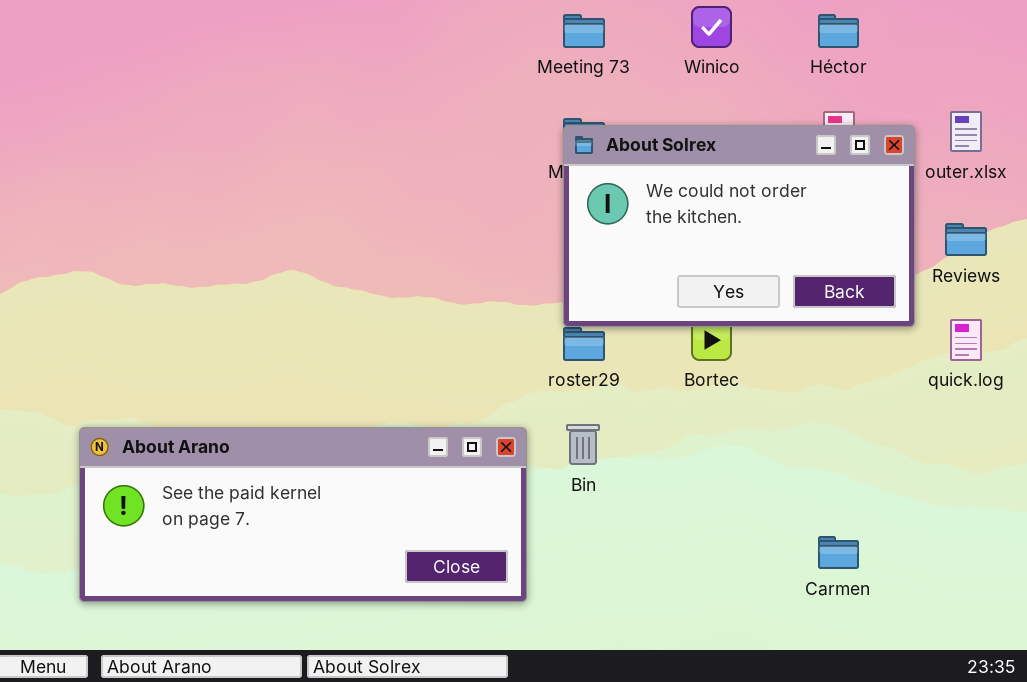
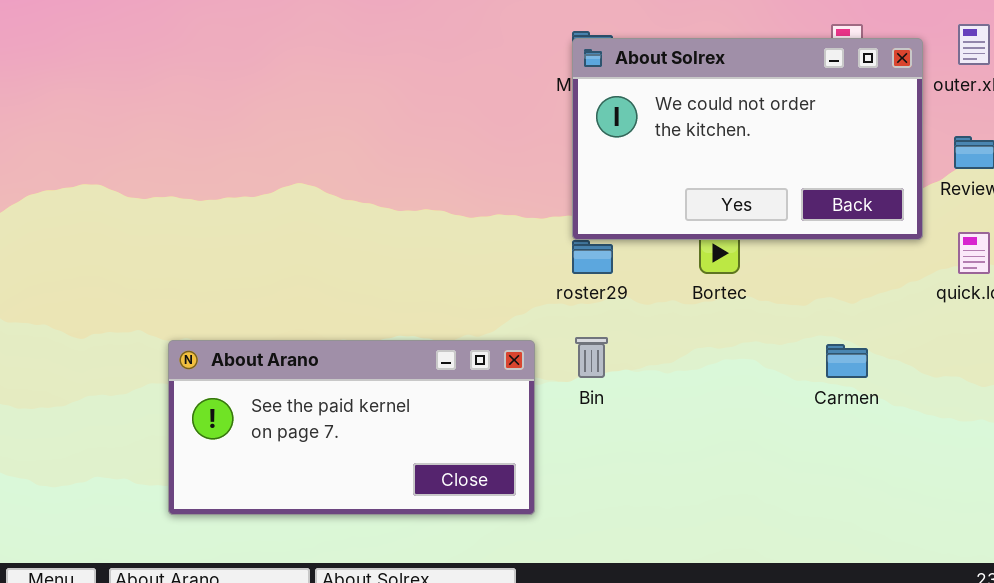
About Arano: [79,427,527,602] -> [168,340,535,515], resized
Carmen: [818,536,859,569] -> [826,344,868,378], moved

